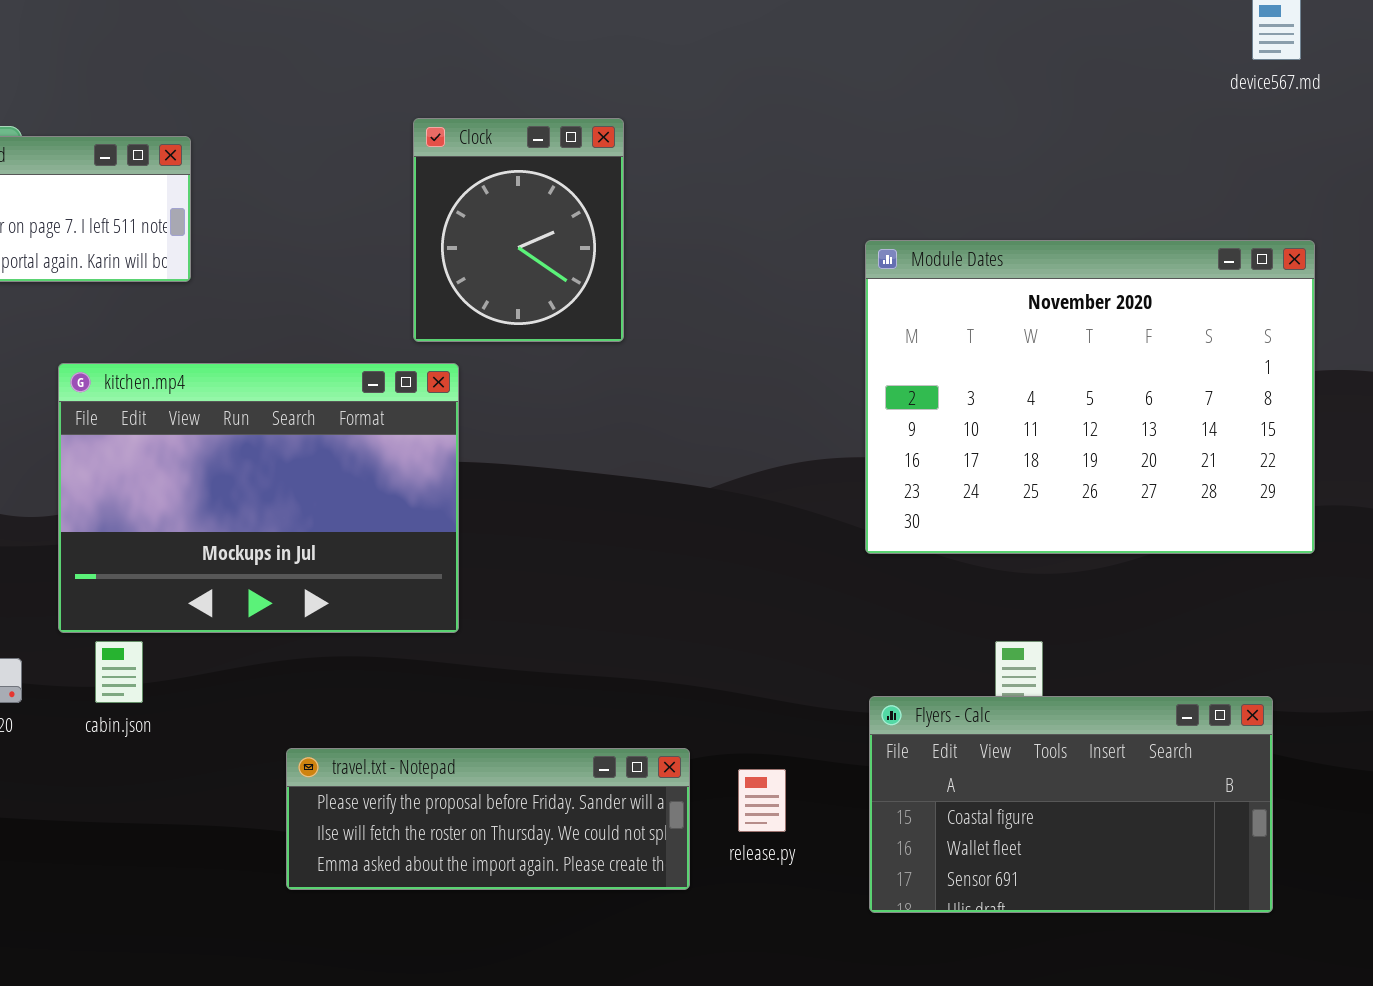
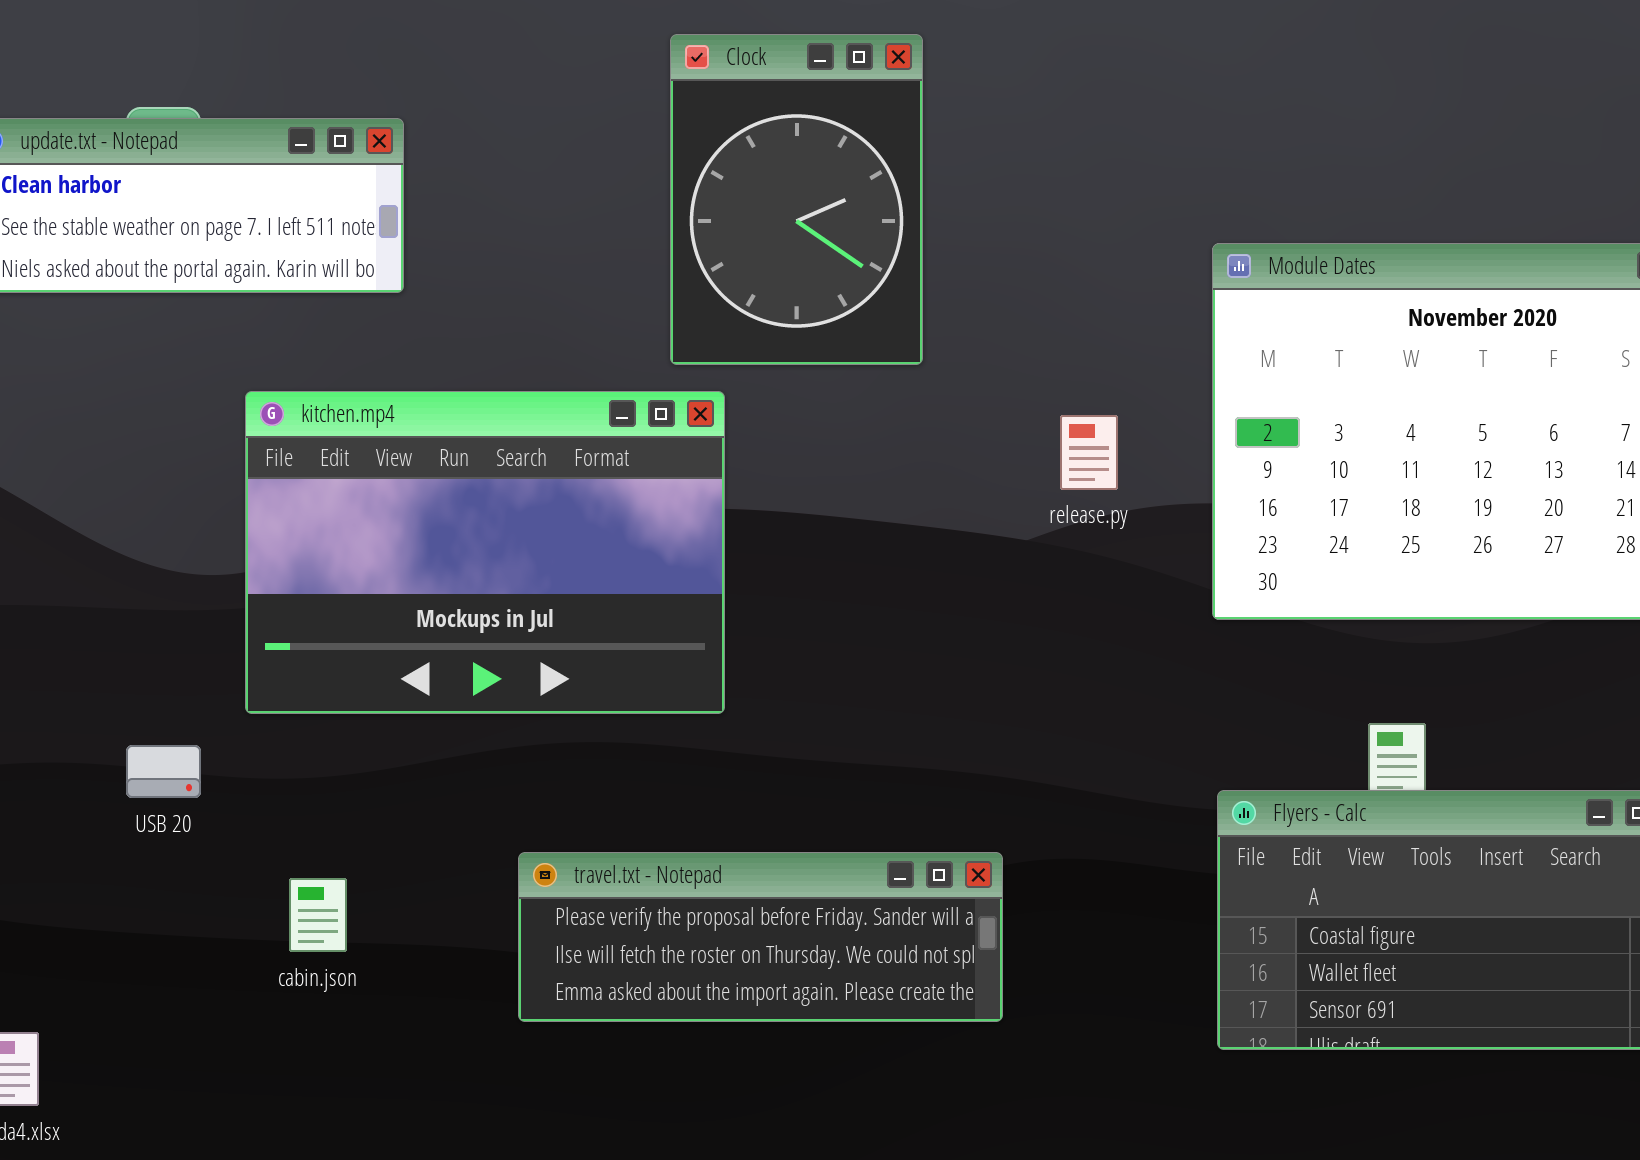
Clock: [413,118,624,342] -> [670,34,923,365], resized
cabin.json: [95,641,143,703] -> [289,878,347,952], moved
release.py: [738,769,786,832] -> [1060,415,1118,490], moved

